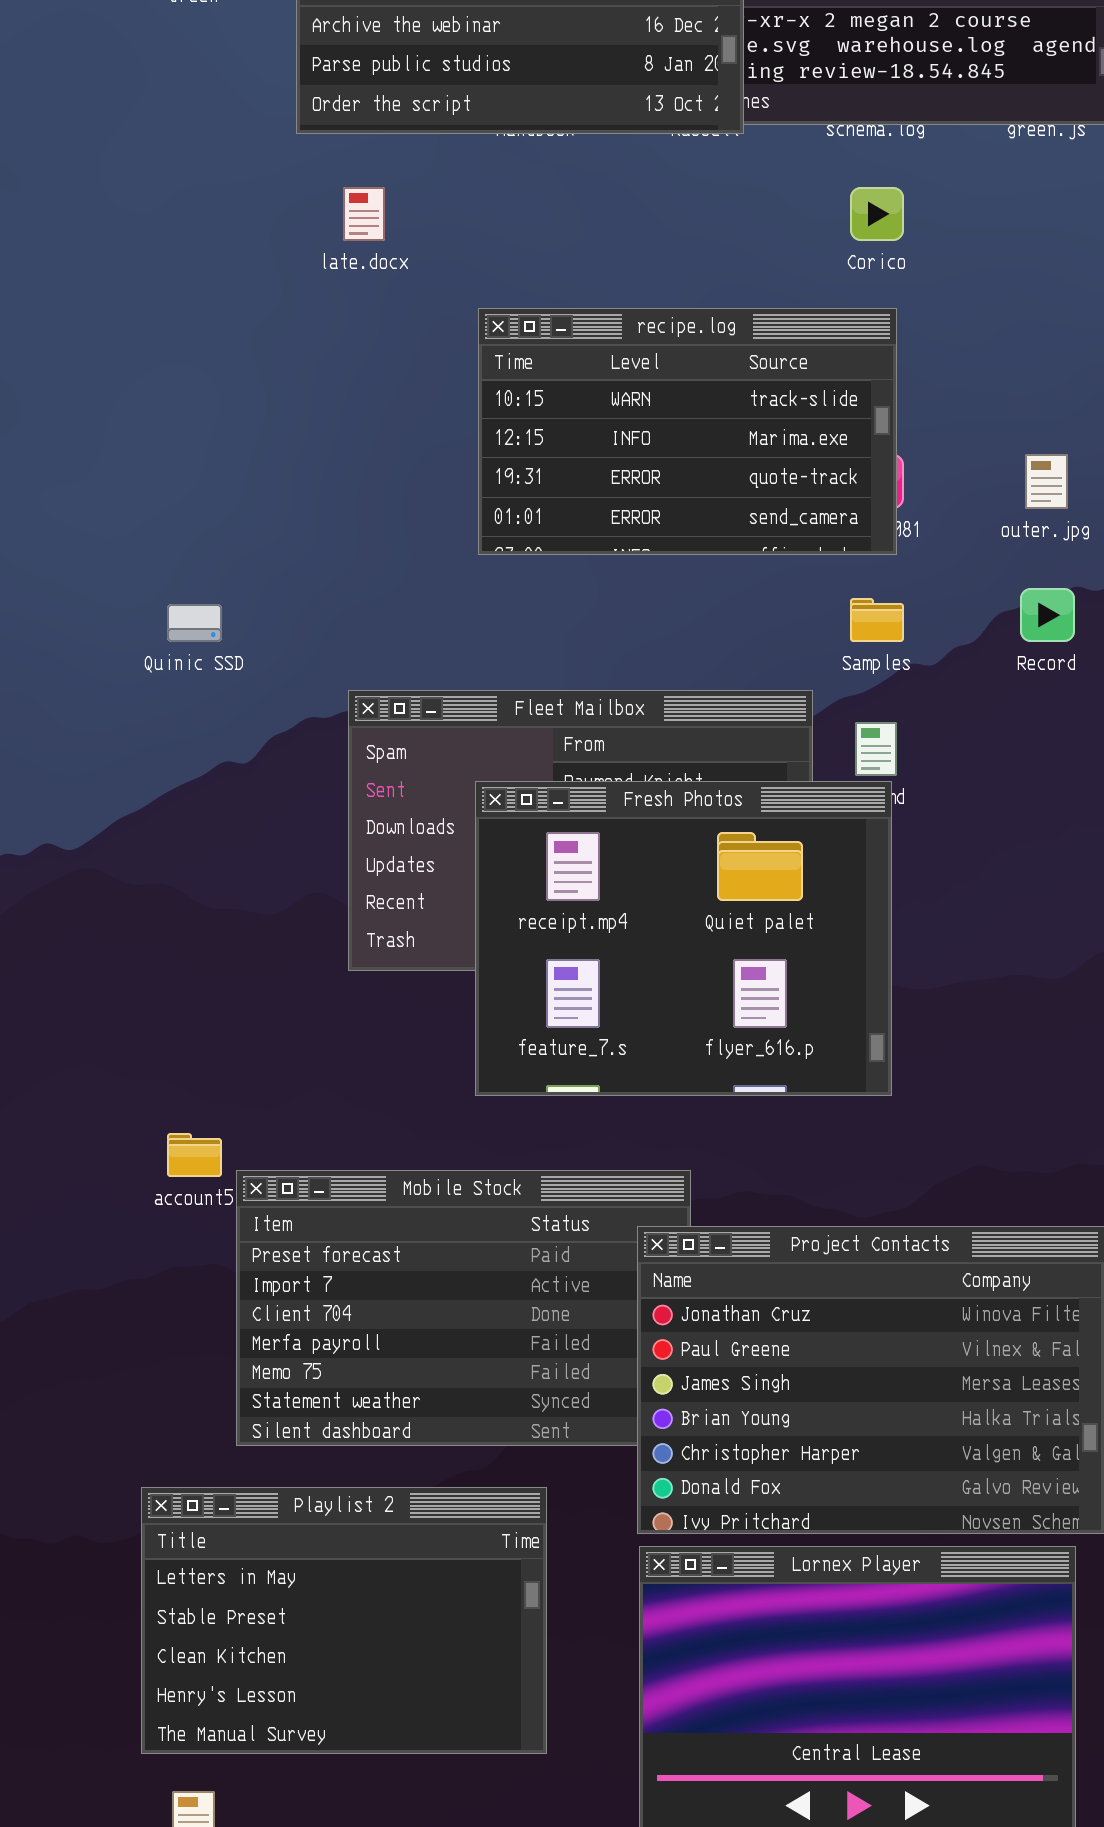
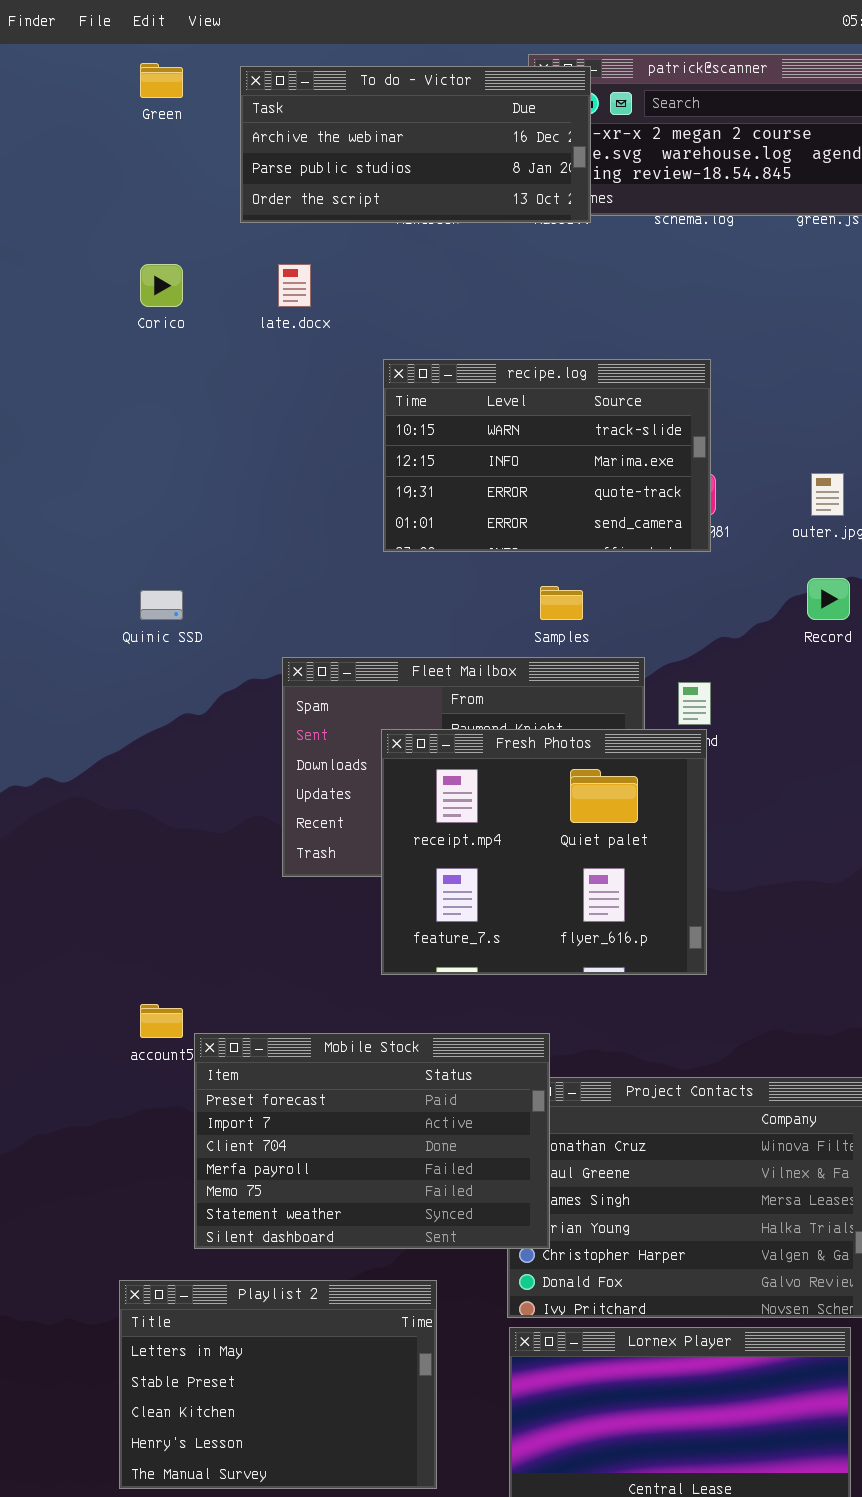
Corico: [850,187,904,241] -> [140,264,183,307], moved
Samples: [850,598,904,642] -> [540,586,583,620], moved
Mobile Stock: [236,1170,691,1446] -> [194,1033,550,1249], raised

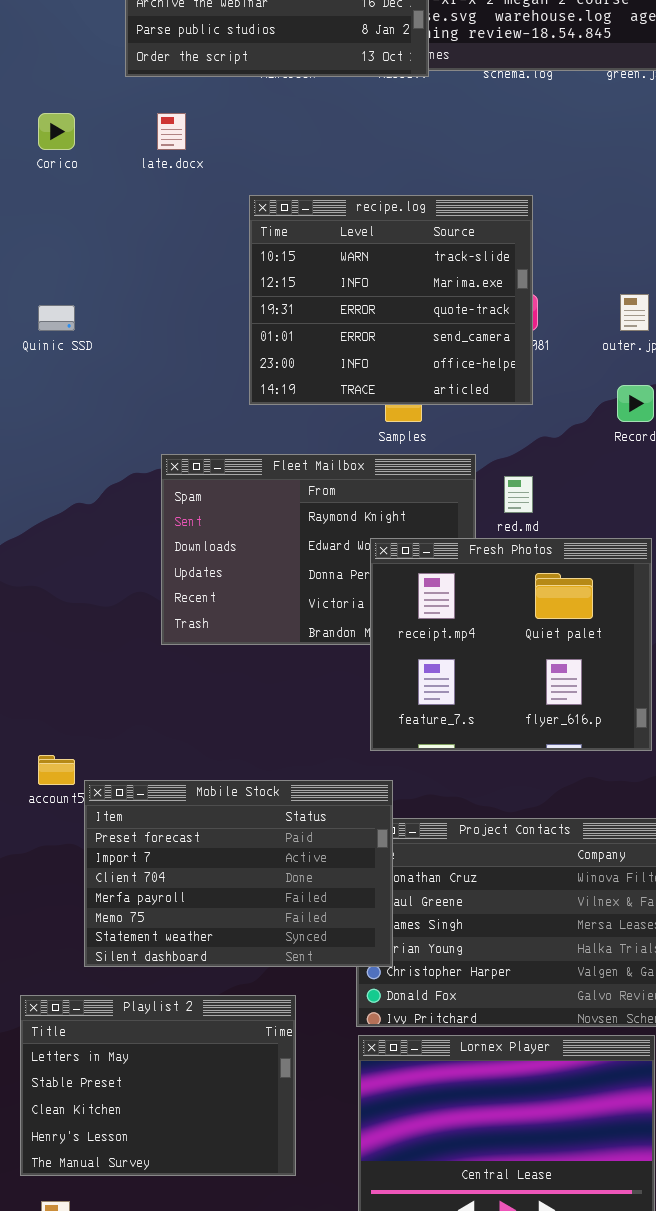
recipe.log: [383,359,711,552] -> [249,195,533,405], resized
Quinic SSD: [140,590,183,620] -> [38,305,75,331], moved
Fresh Photos: [381,729,707,975] -> [370,538,652,751], moved

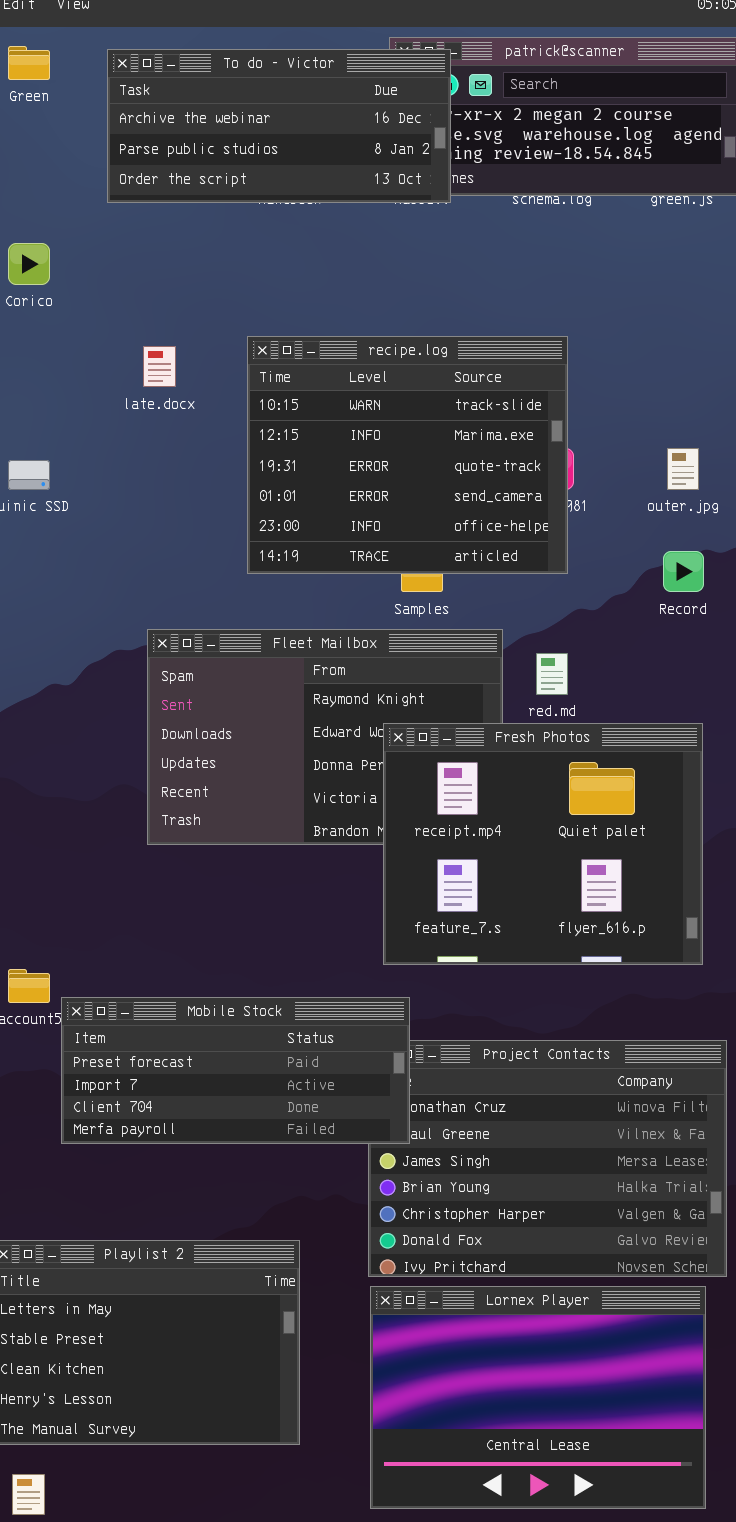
late.docx: [157,113,186,150] -> [143,346,176,387], moved
Mobile Stock: [84,780,393,967] -> [61,997,410,1144], resized

